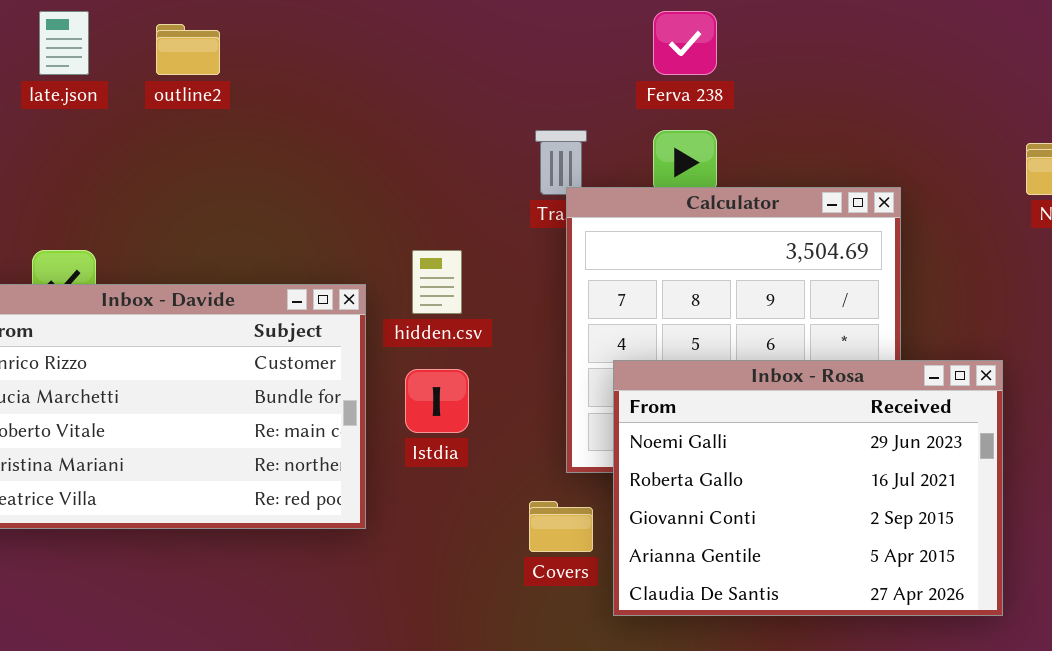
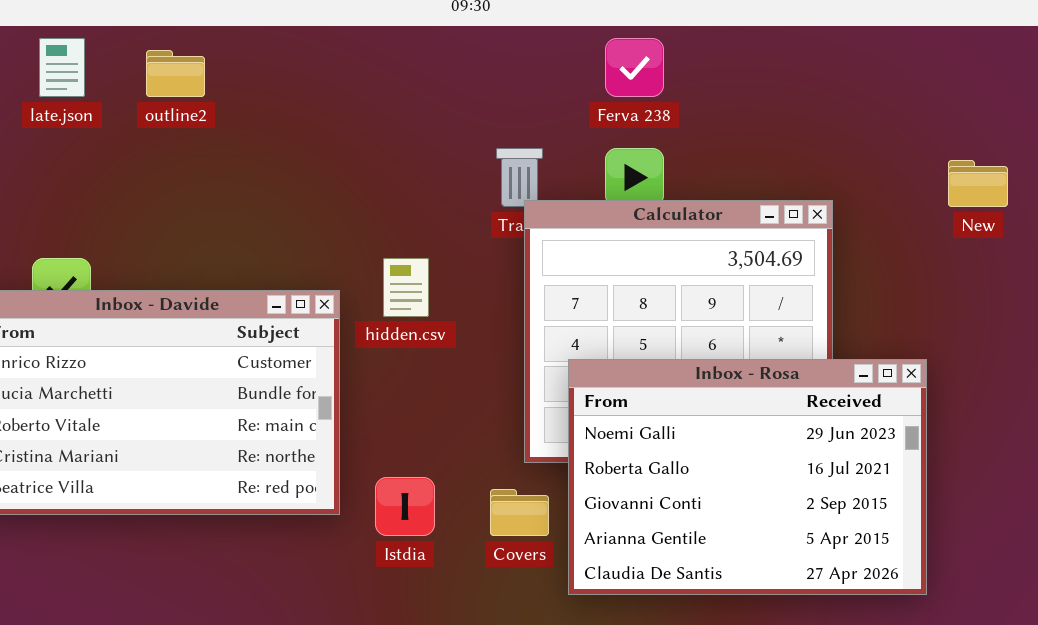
Istdia: [405,369,469,433] -> [375,477,435,536], moved

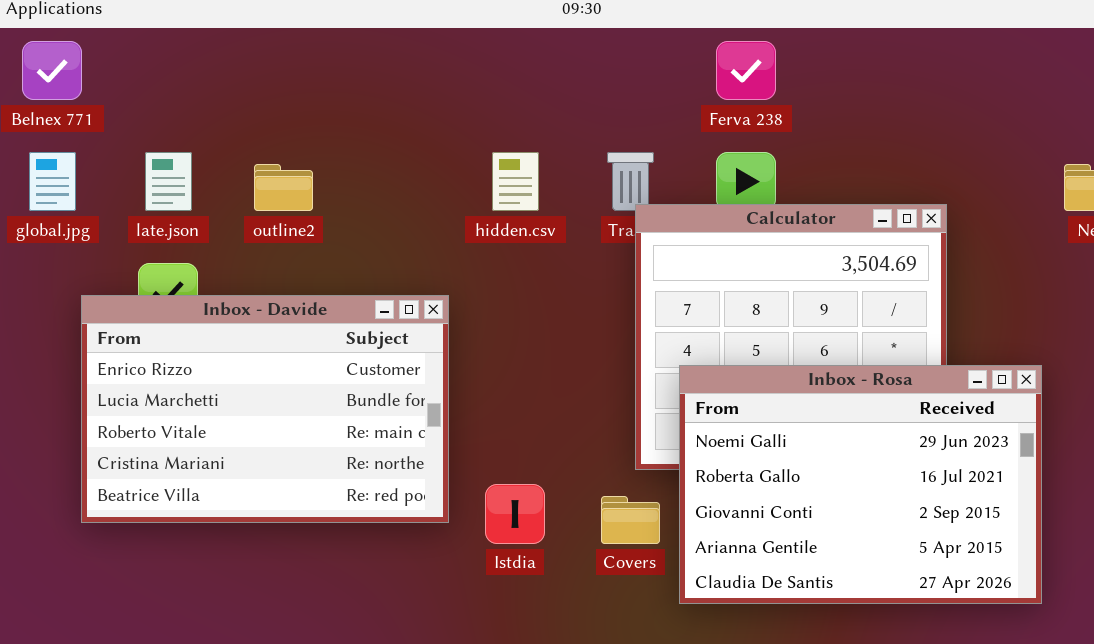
late.json: [39,38,85,97] -> [145,152,192,211], moved
outline2: [146,50,205,97] -> [254,164,313,211], moved
hidden.csv: [383,258,429,317] -> [492,152,539,211], moved

